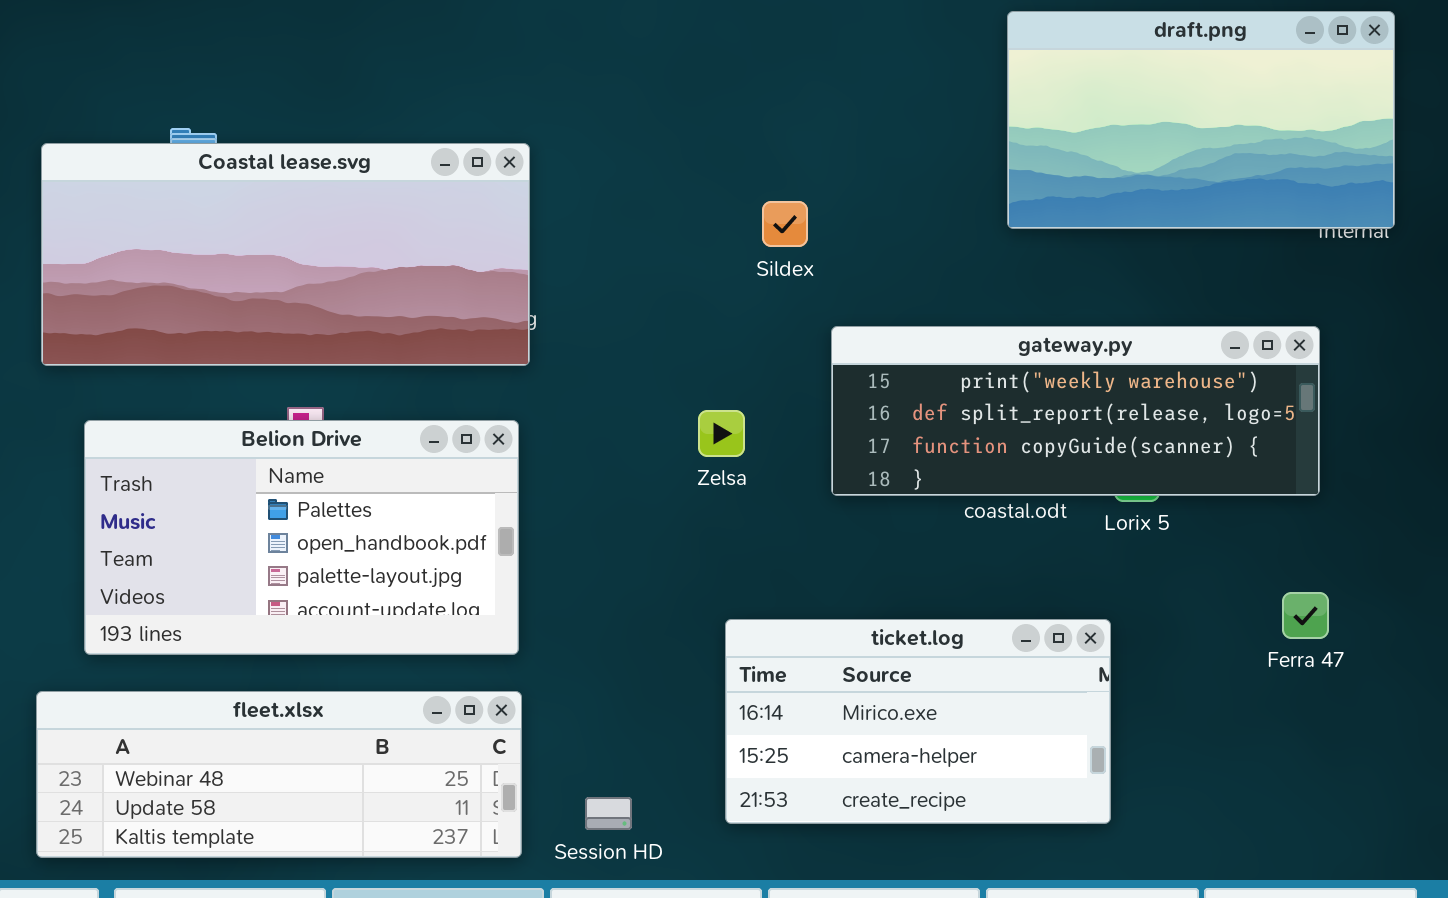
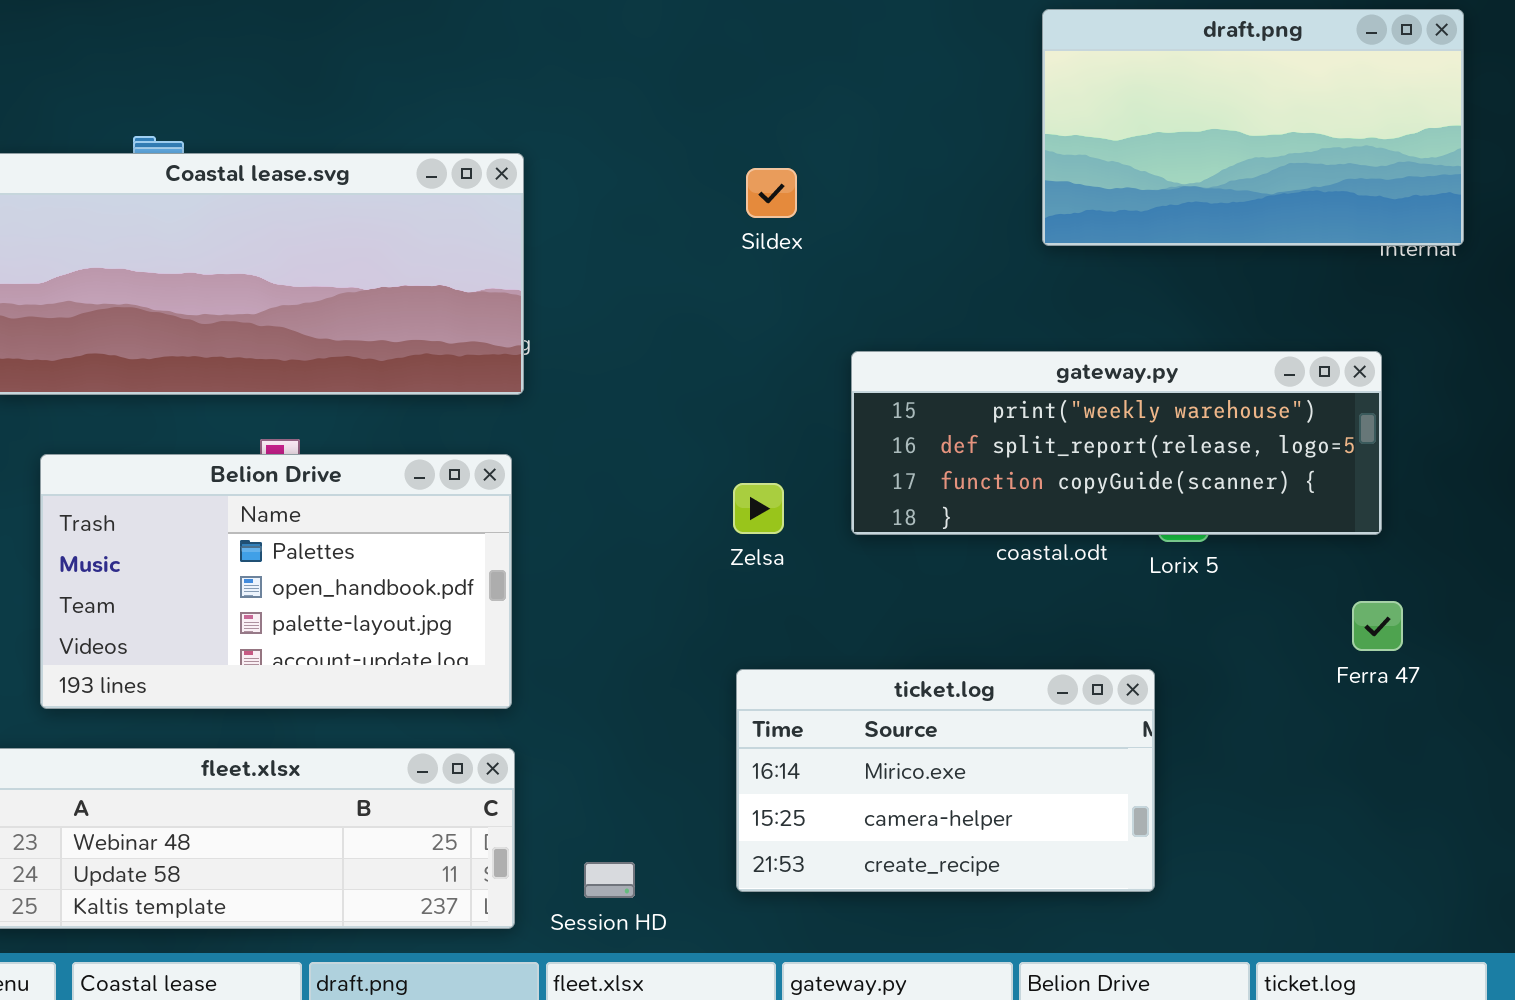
Sildex: [762,201,808,247] -> [746,168,797,218], moved
Zelsa: [698,410,745,457] -> [733,483,784,534], moved
Ferra 47: [1282,592,1329,639] -> [1352,601,1403,651], moved

